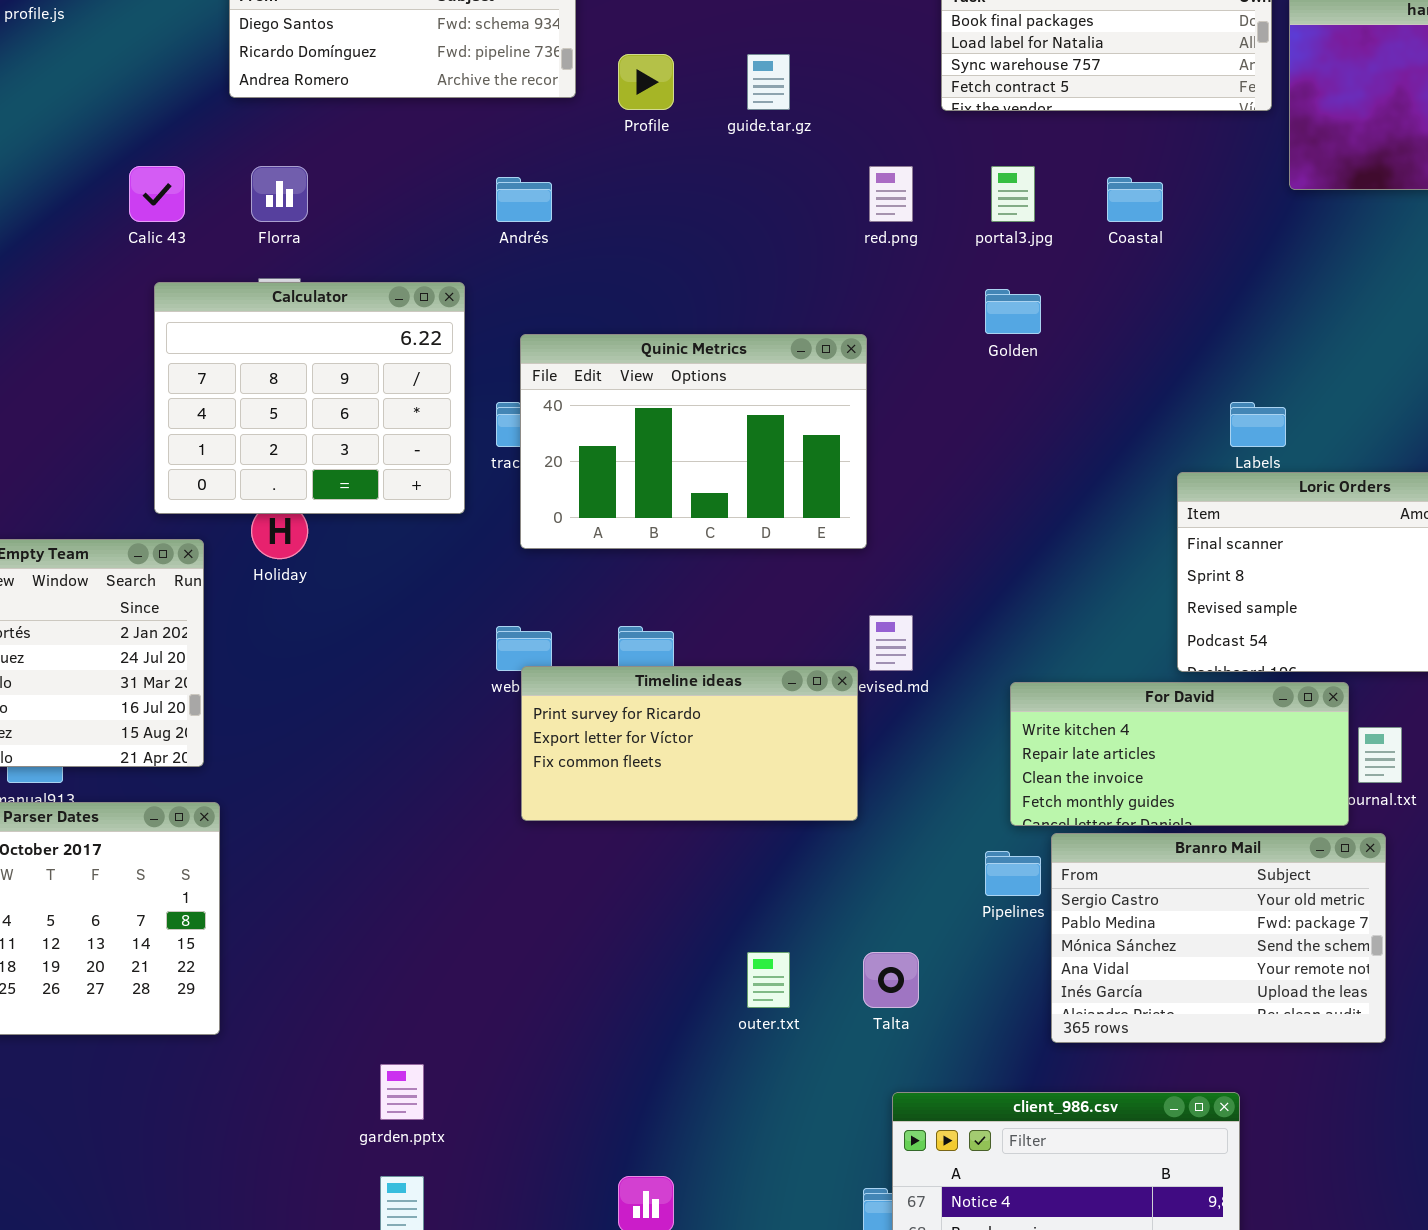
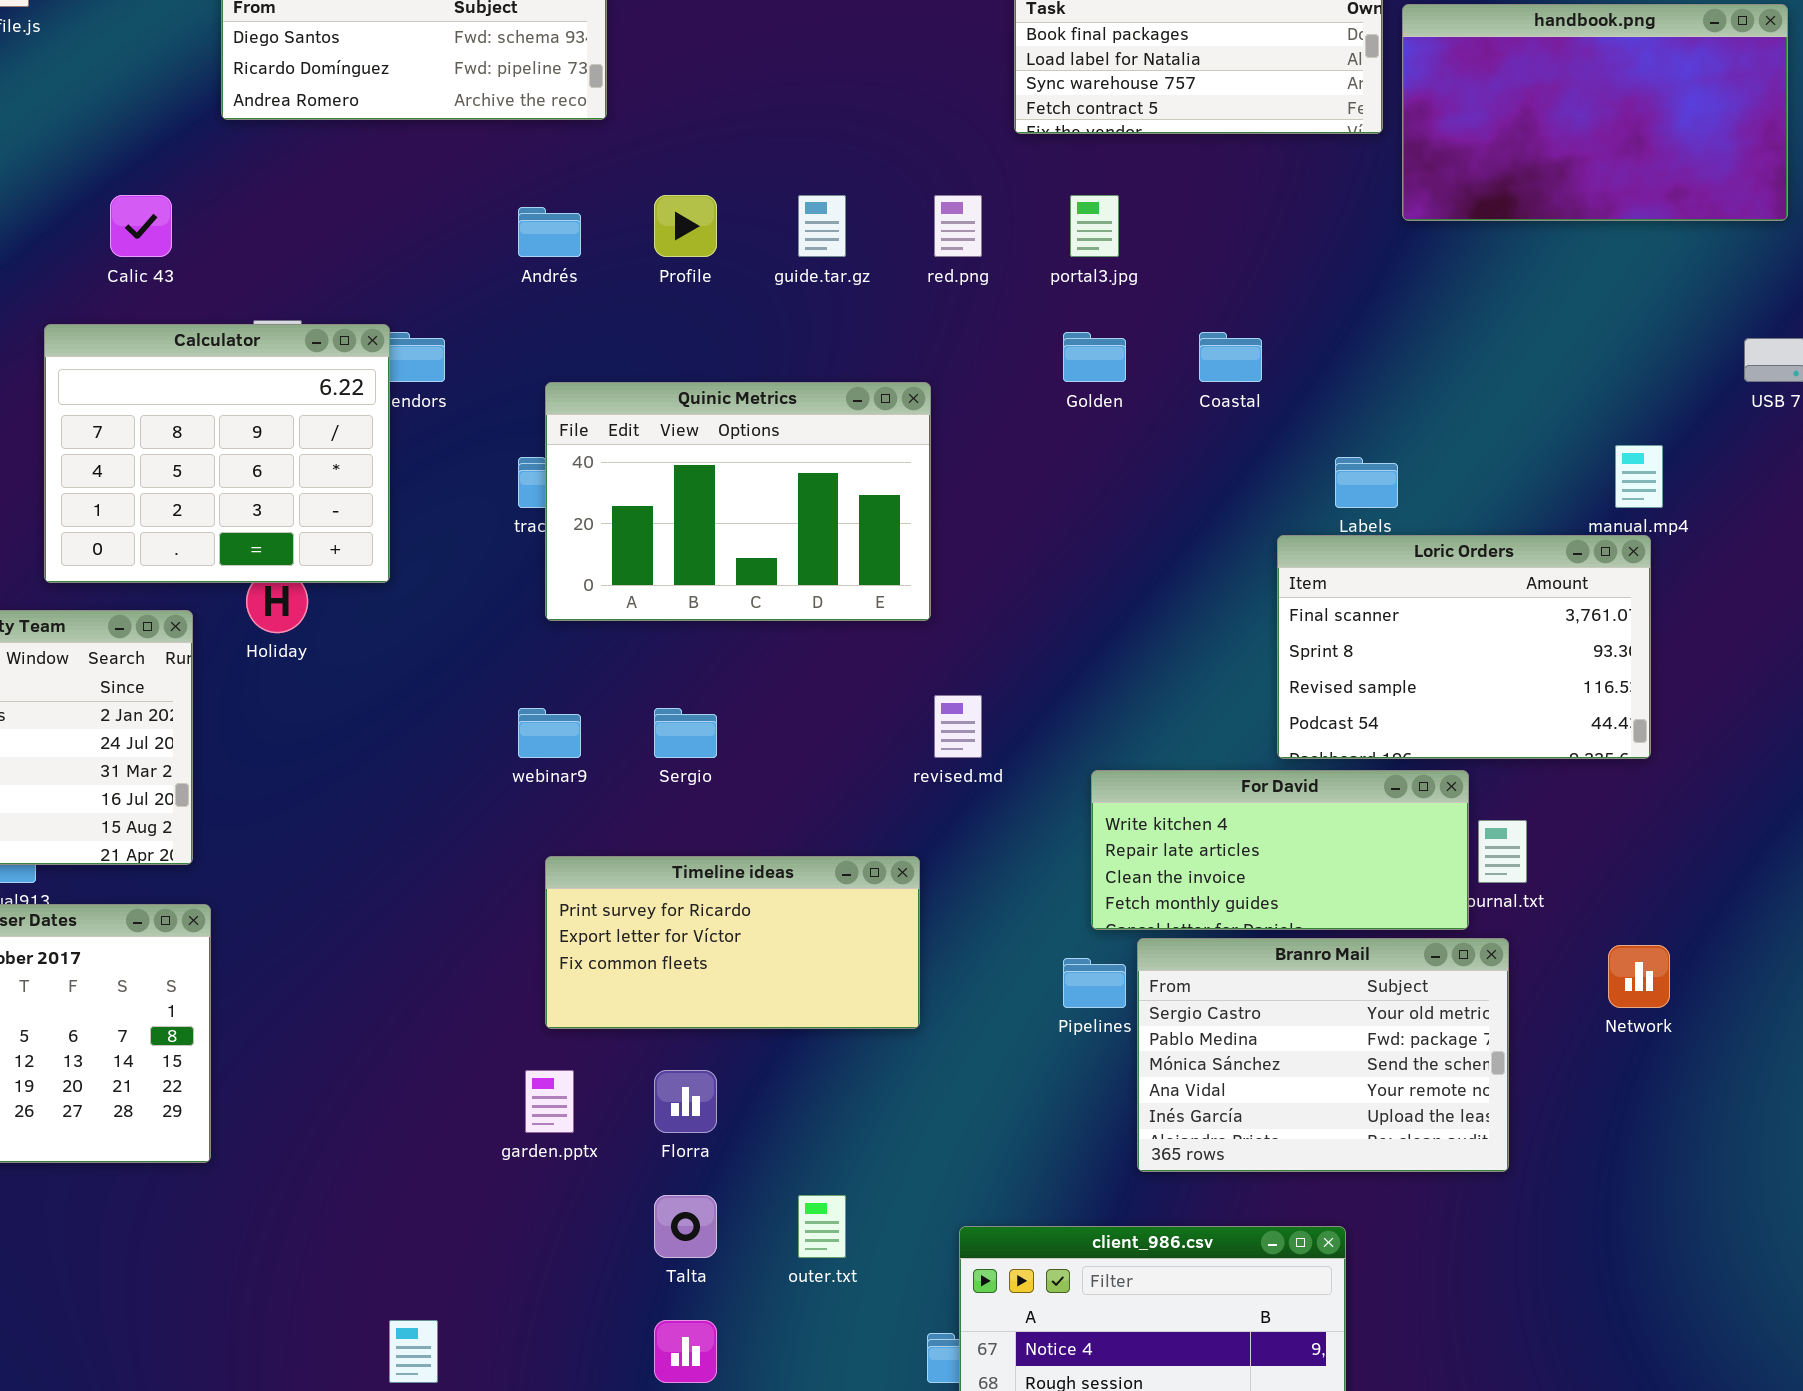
Profile: [618,54,674,110] -> [654,195,717,257], moved
guide.tar.gz: [747,54,790,110] -> [798,195,846,257], moved
Florra: [251,166,308,222] -> [654,1070,717,1133], moved
Coastal: [1107,177,1163,222] -> [1199,332,1262,382], moved
Calculator: [154,282,465,514] -> [44,324,390,583], moved
Timeline ideas: [521,666,858,821] -> [545,856,920,1029], moved
outer.txt: [747,952,790,1008] -> [798,1195,846,1258], moved
Talta: [863,952,919,1008] -> [654,1195,717,1258], moved
garden.pptx: [380,1064,424,1120] -> [525,1070,574,1133], moved

